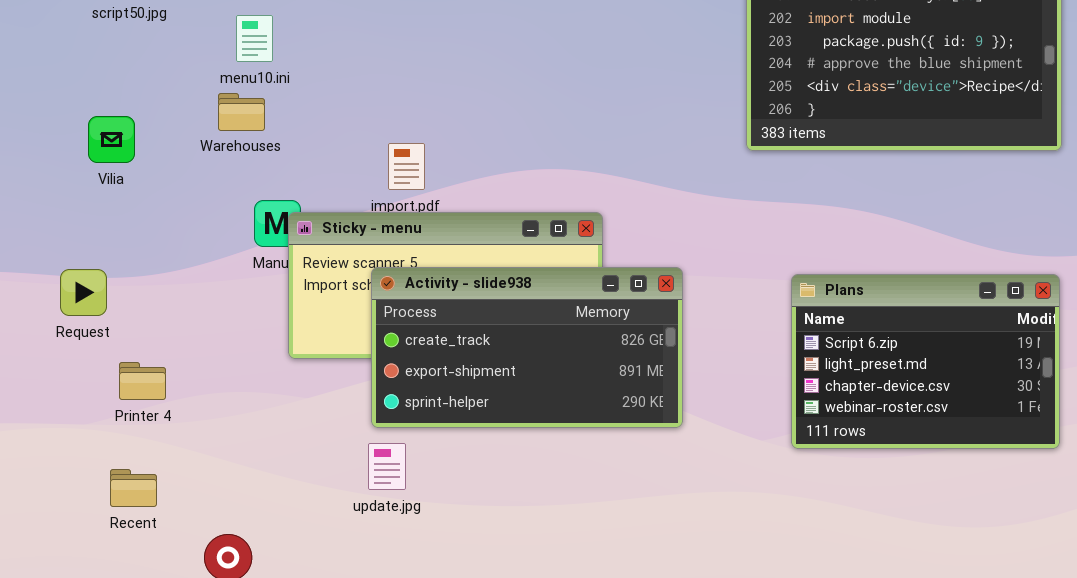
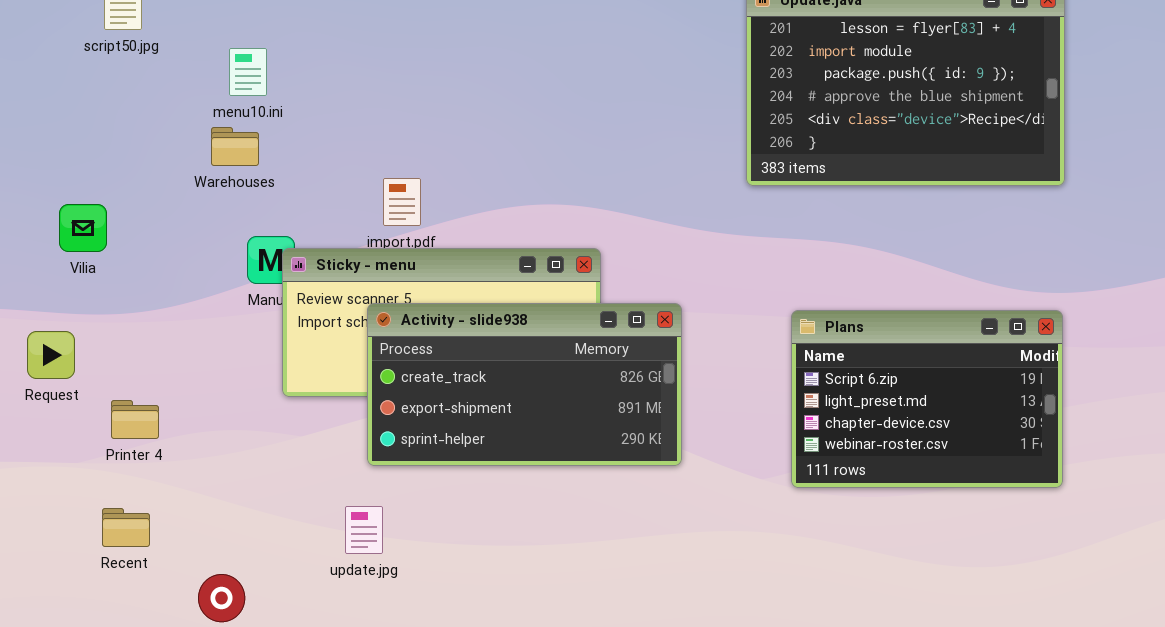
Vilia: [88,116,135,163] -> [59,204,107,252], moved
Request: [60,269,107,316] -> [27,331,75,379], moved
update.jpg: [368,443,406,490] -> [345,506,383,554], moved

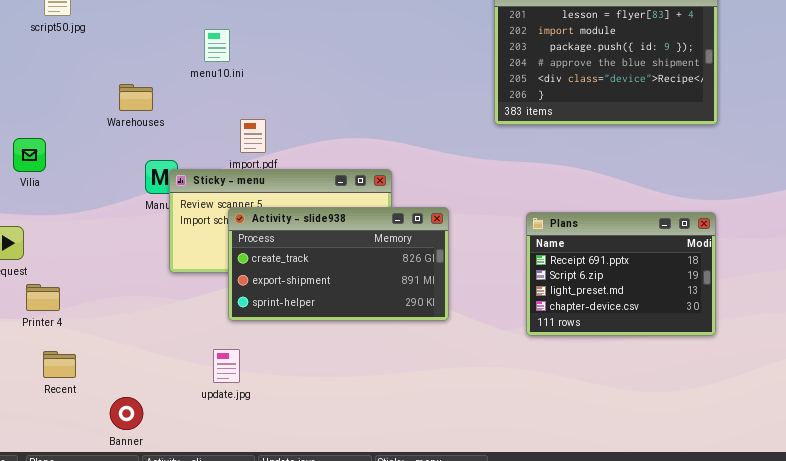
menu10.ini: [229,48,267,96] -> [204,29,230,62], moved
Plans: [791,310,1063,488] -> [526,212,716,336], scrolled up 1 row
Printer 4: [111,400,159,439] -> [26,284,60,311], moved

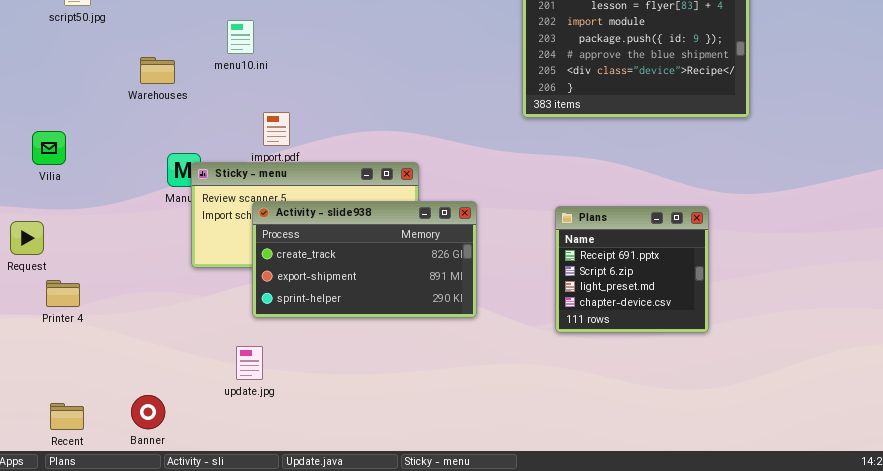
Warehouses: [119,84,153,111] -> [140,57,175,84], moved
Plans: [526,212,716,336] -> [555,206,709,333], resized
Recent: [43,351,76,378] -> [50,403,84,430], moved

